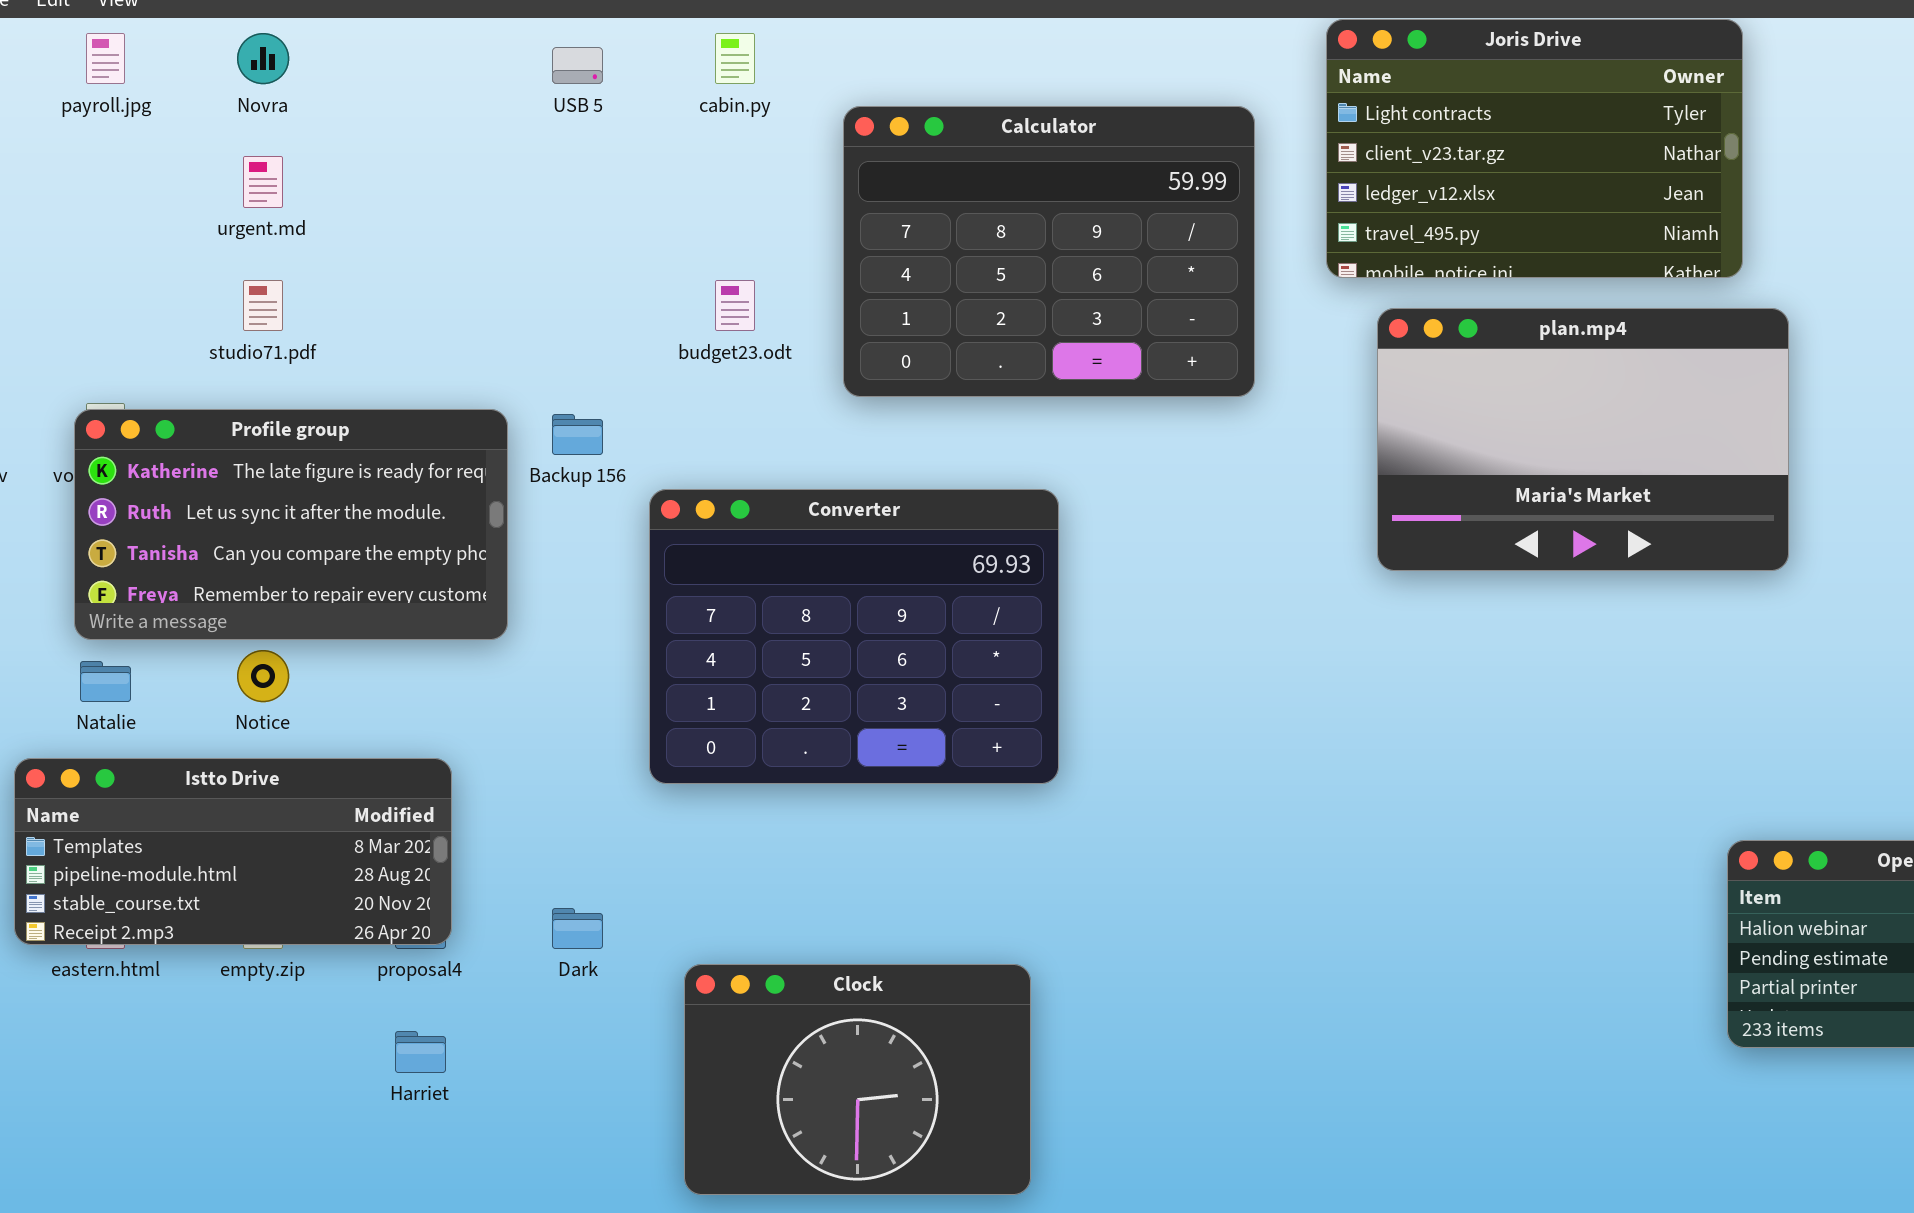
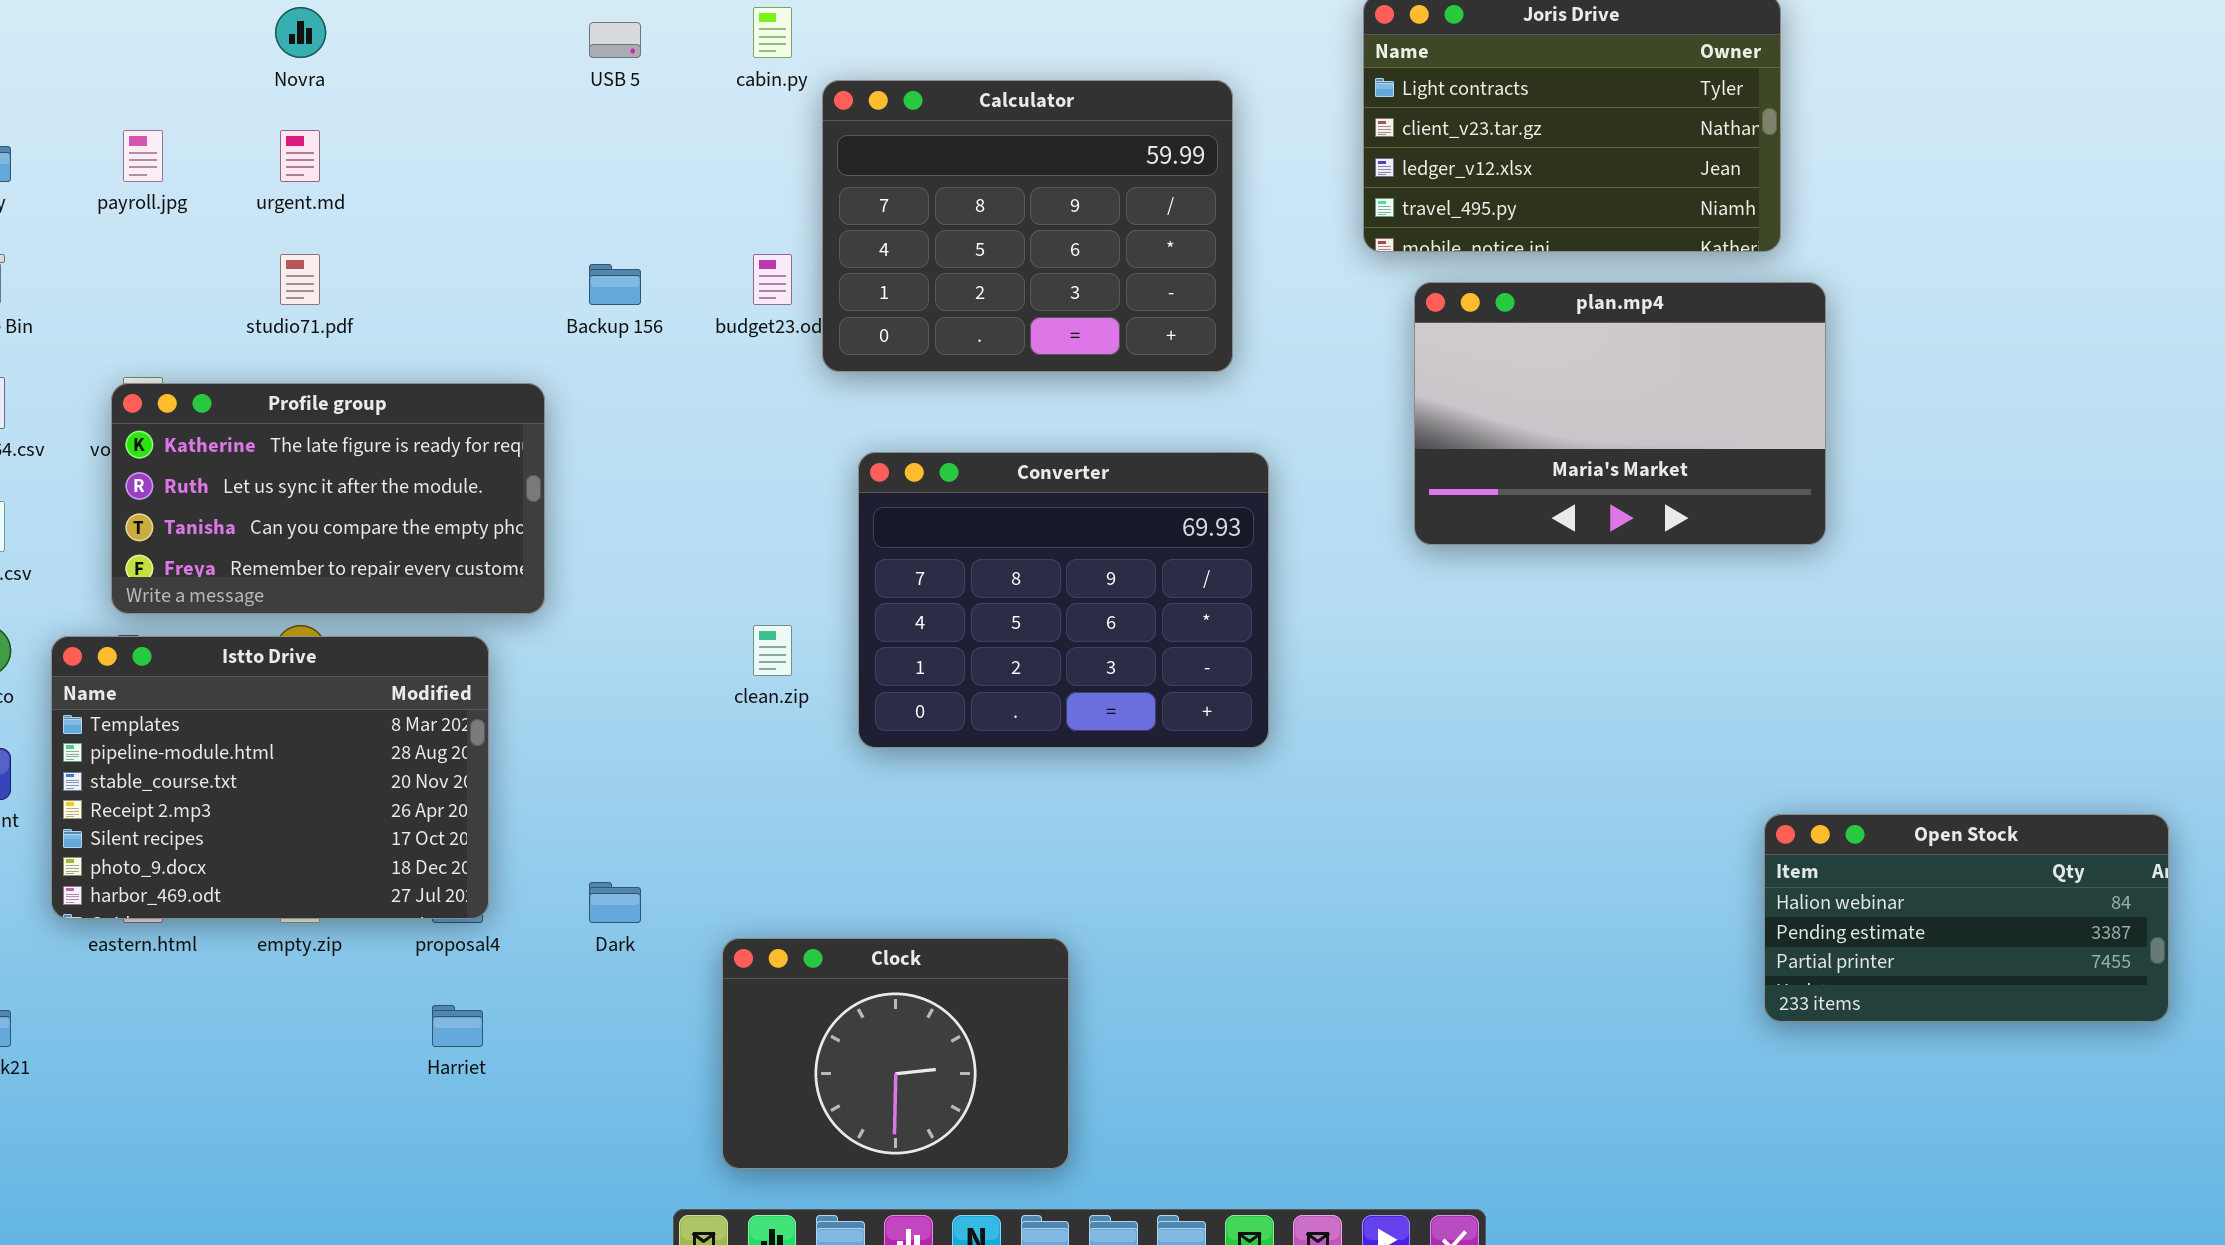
payroll.jpg: [86,33,125,84] -> [123,130,163,182], moved
Calculator: [843,106,1255,397] -> [822,80,1233,372], moved
Backup 156: [552,414,603,455] -> [589,264,641,305], moved
Converter: [649,489,1059,784] -> [858,452,1269,748], moved
Istto Drive: [14,758,452,945] -> [51,636,489,919], resized

